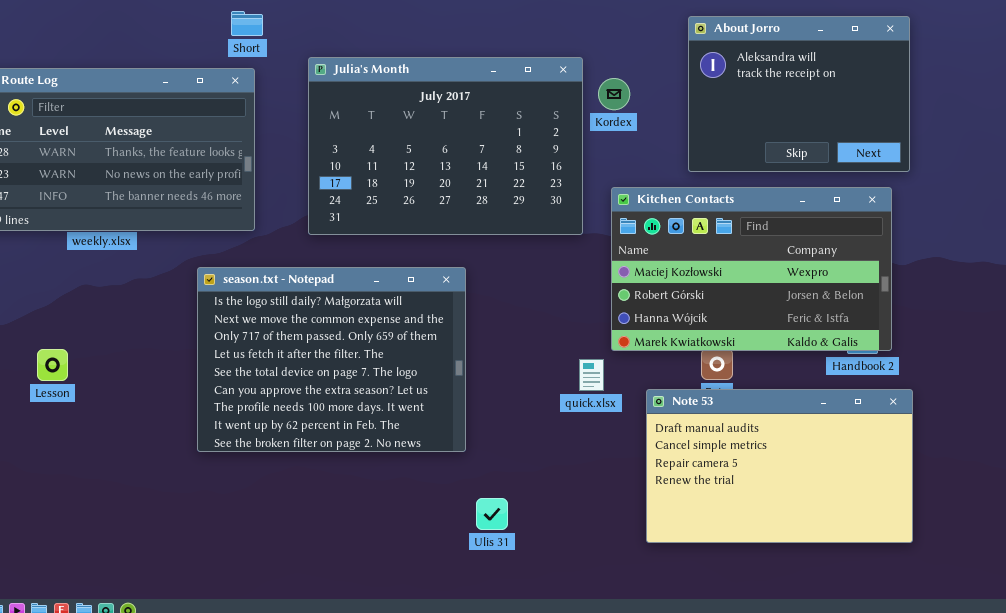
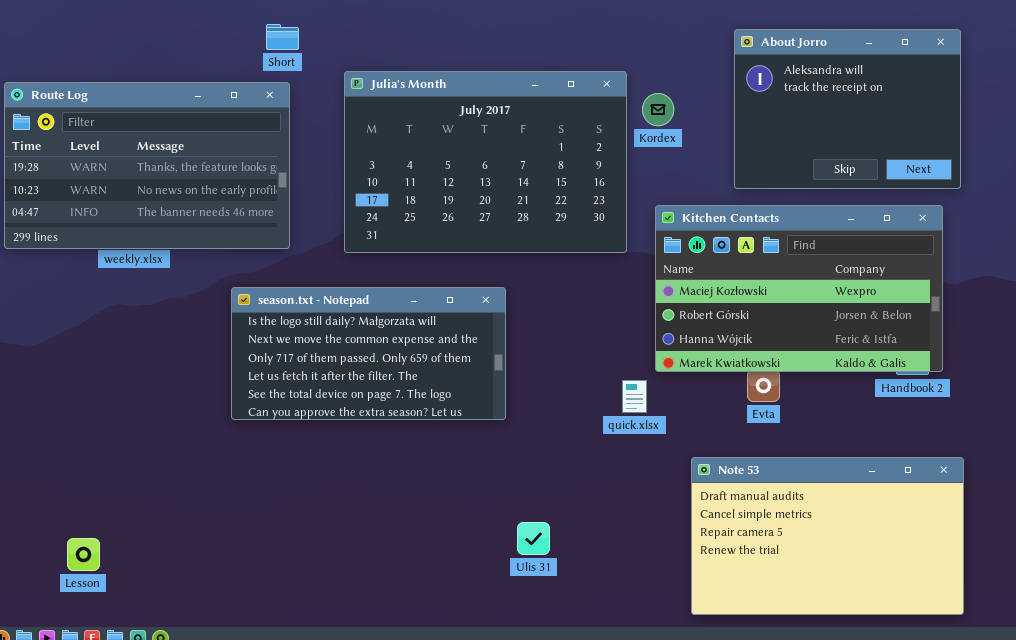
season.txt - Notepad: [197,267,466,452] -> [231,287,506,420], resized
Lesson: [37,349,68,381] -> [67,538,100,571], moved
Note 53: [646,389,913,543] -> [691,457,964,615], moved

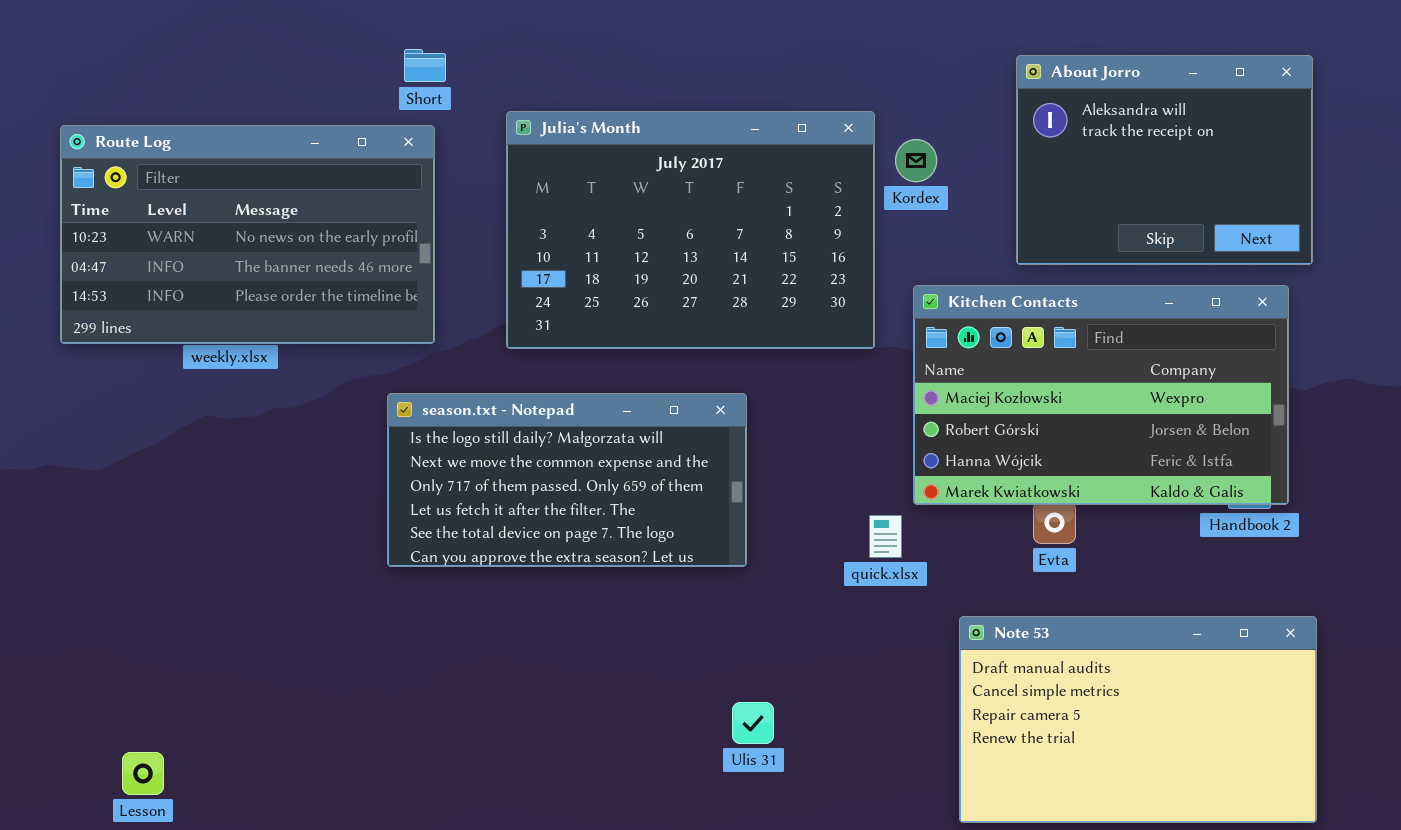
Route Log: [4,82,290,249] -> [60,125,435,344], scrolled down 1 row
season.txt - Notepad: [231,287,506,420] -> [387,393,747,567], moved
Lesson: [67,538,100,571] -> [122,752,164,795], moved

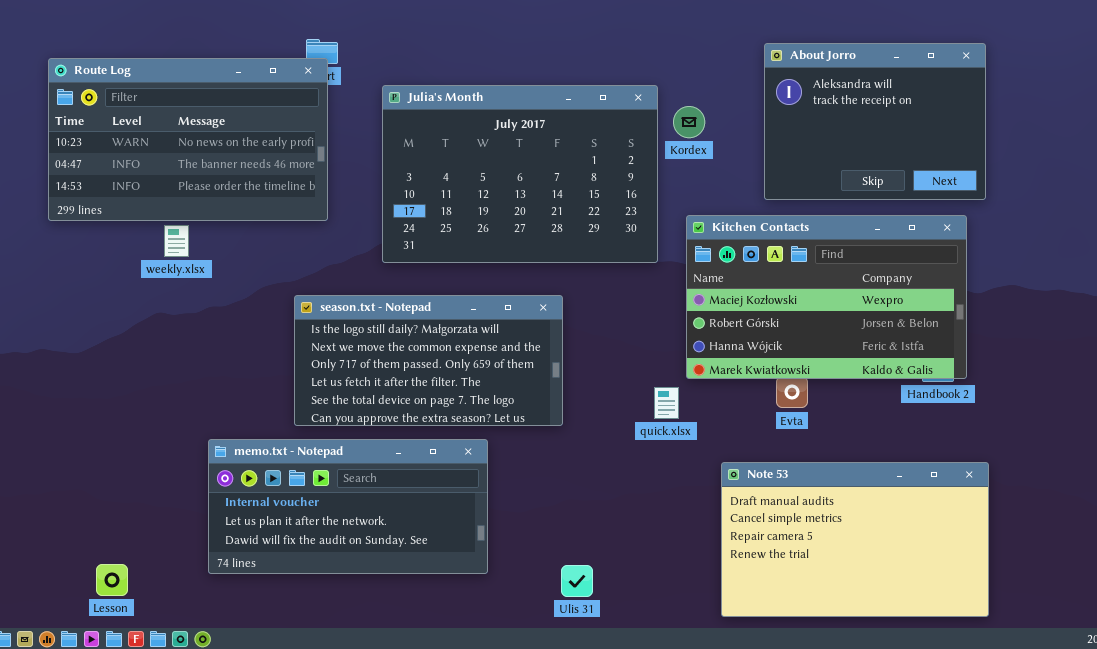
Route Log: [60,125,435,344] -> [48,58,328,221], moved
memo.txt - Notepad: none -> [208,439,488,574], opened
Ulis 31: [732,702,774,744] -> [561,565,593,597], moved

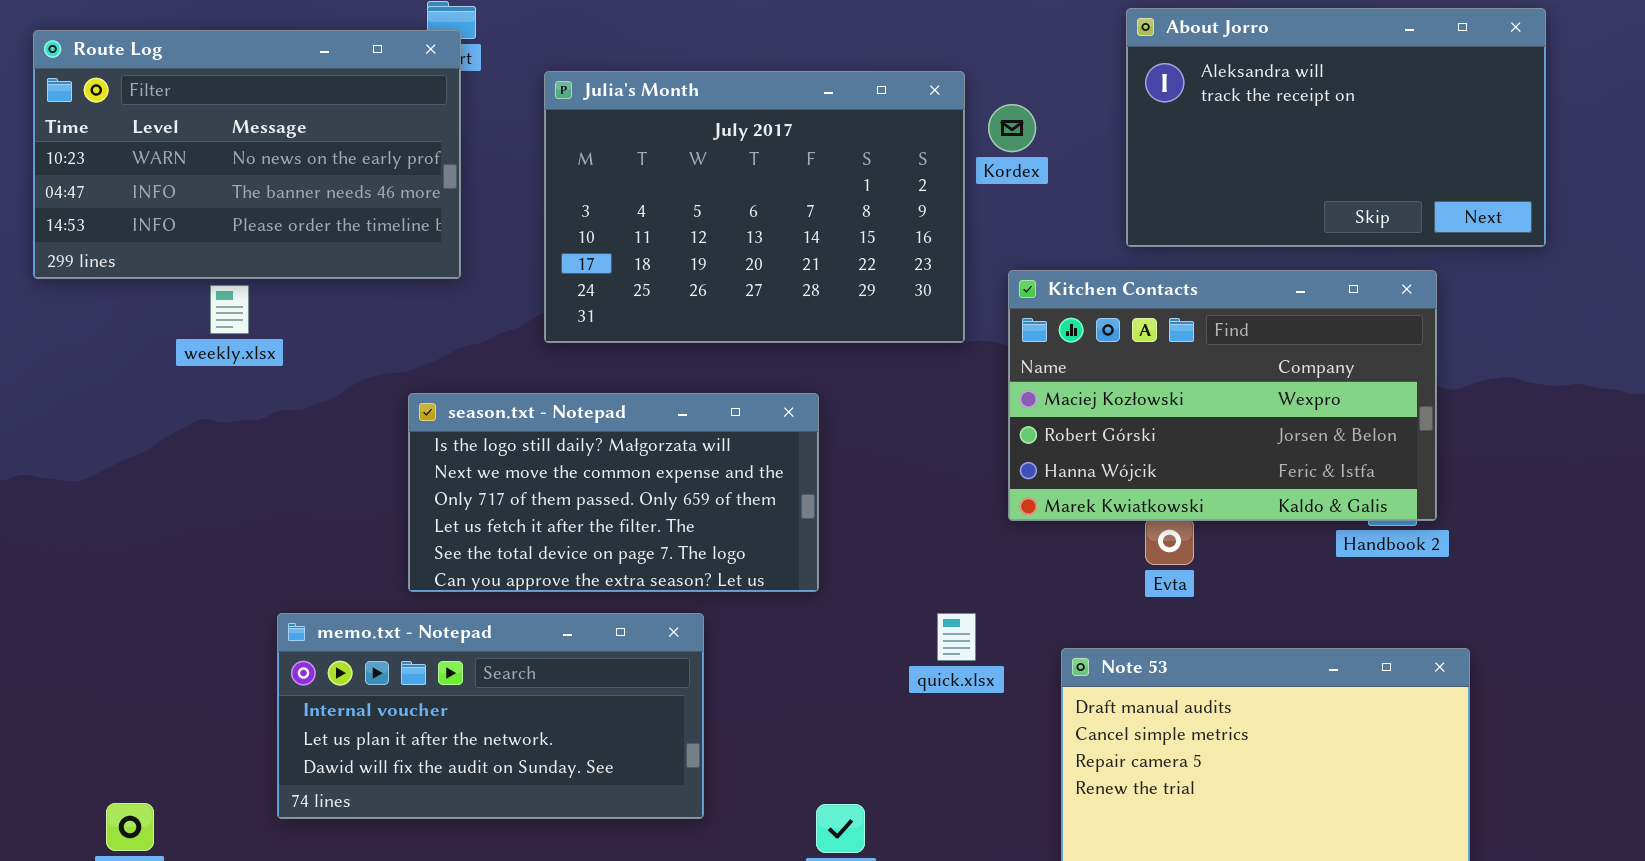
About Jorro: [764,43,986,200] -> [1126,8,1546,247], resized
quick.xlsx: [654,387,679,419] -> [937,613,976,661], moved

